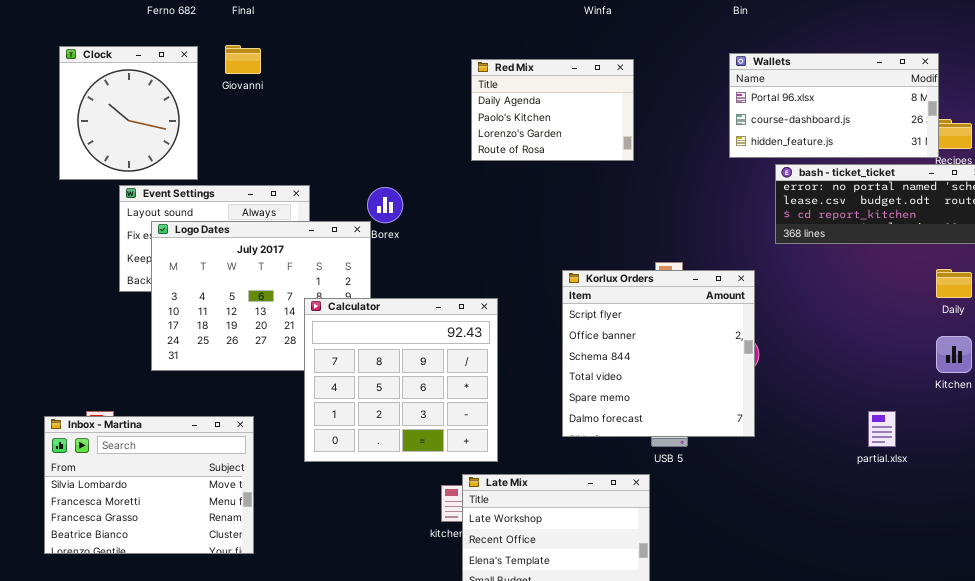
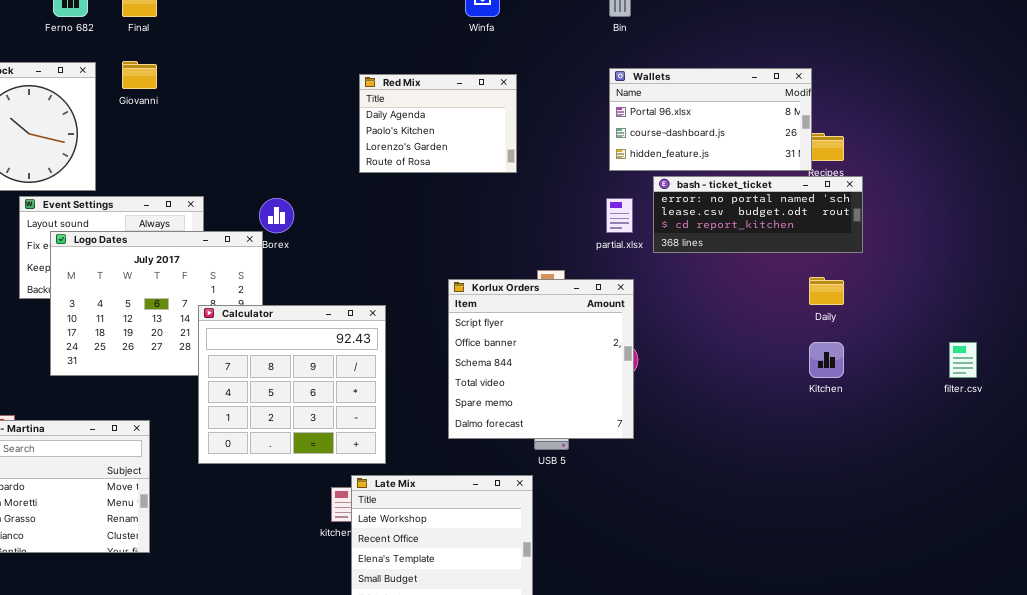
partial.xlsx: [868,411,896,447] -> [606,198,633,233], moved

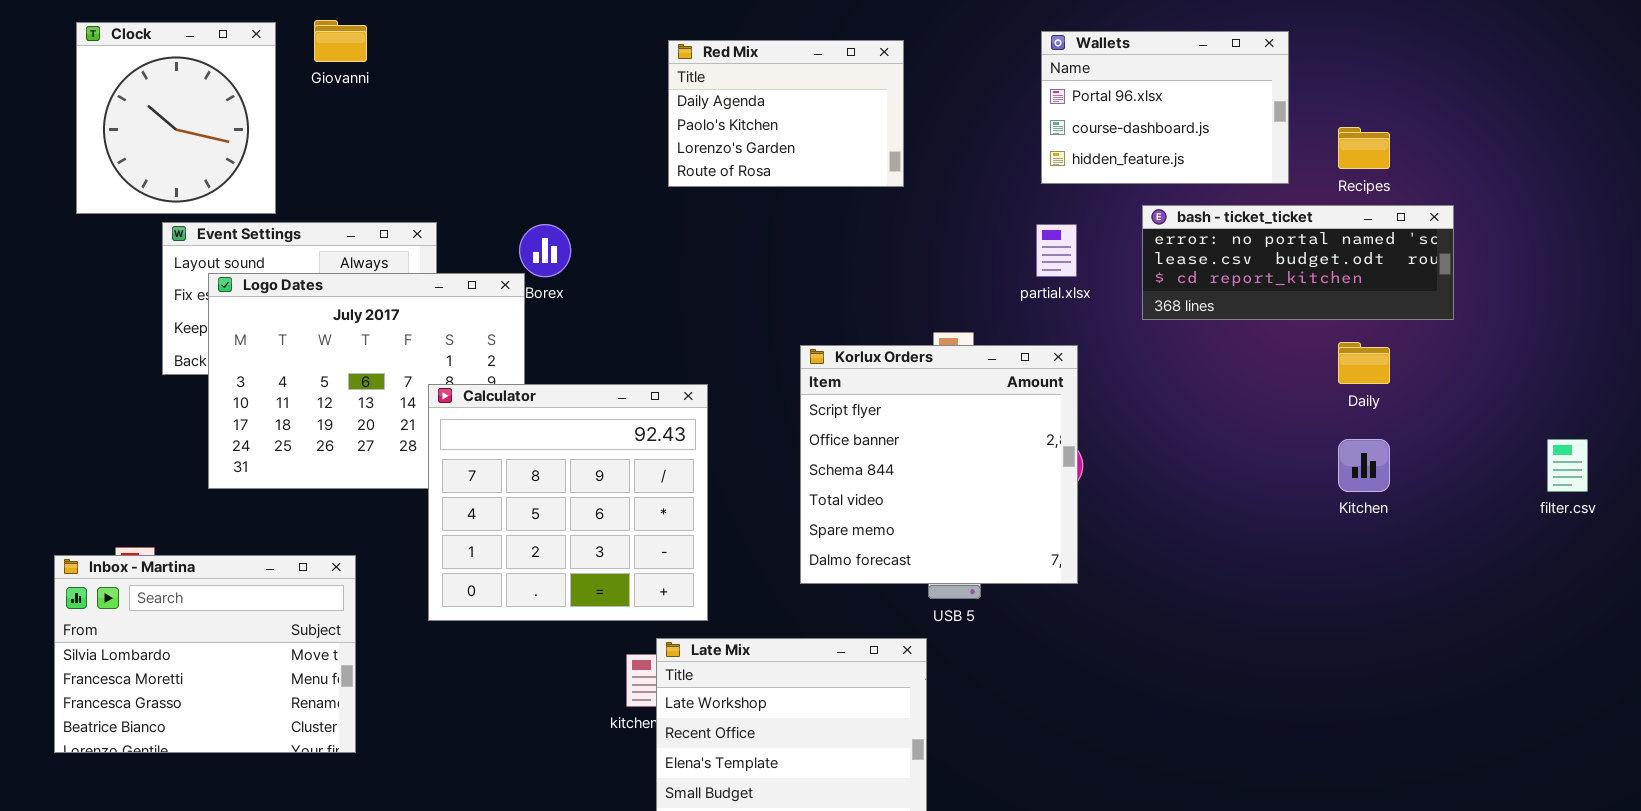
Wallets: [609,68,812,171] -> [1041,31,1289,184], resized
bash - ticket_ticket: [653,176,863,253] -> [1142,205,1454,320], moved

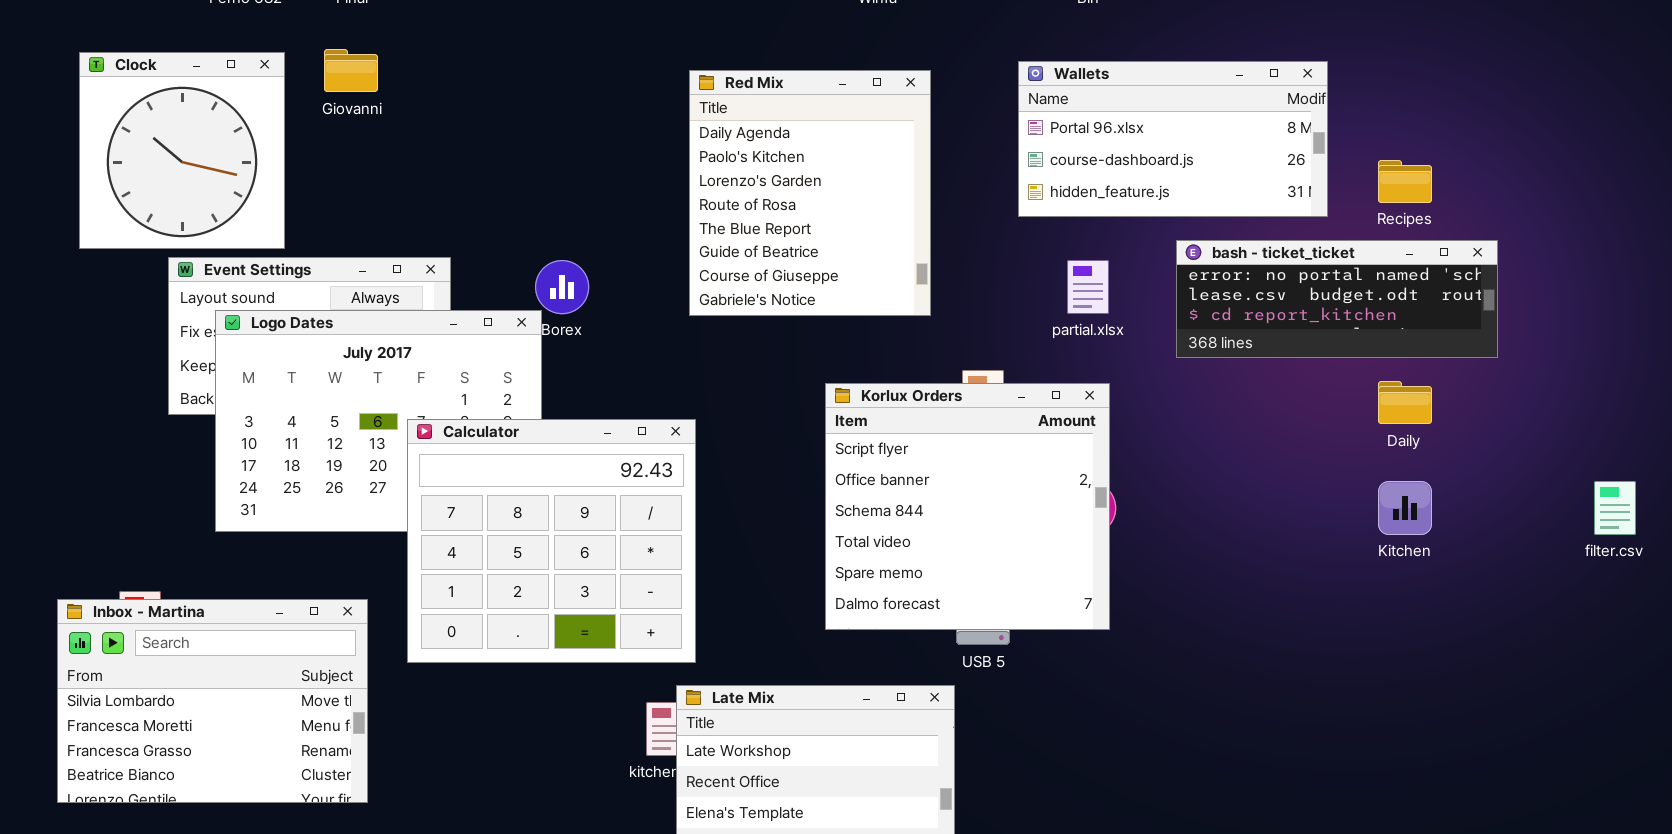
Wallets: [1041,31,1289,184] -> [1018,61,1328,217], resized
Red Mix: [668,40,904,187] -> [689,70,931,316], resized
Calculator: [428,384,708,621] -> [407,419,696,663], moved

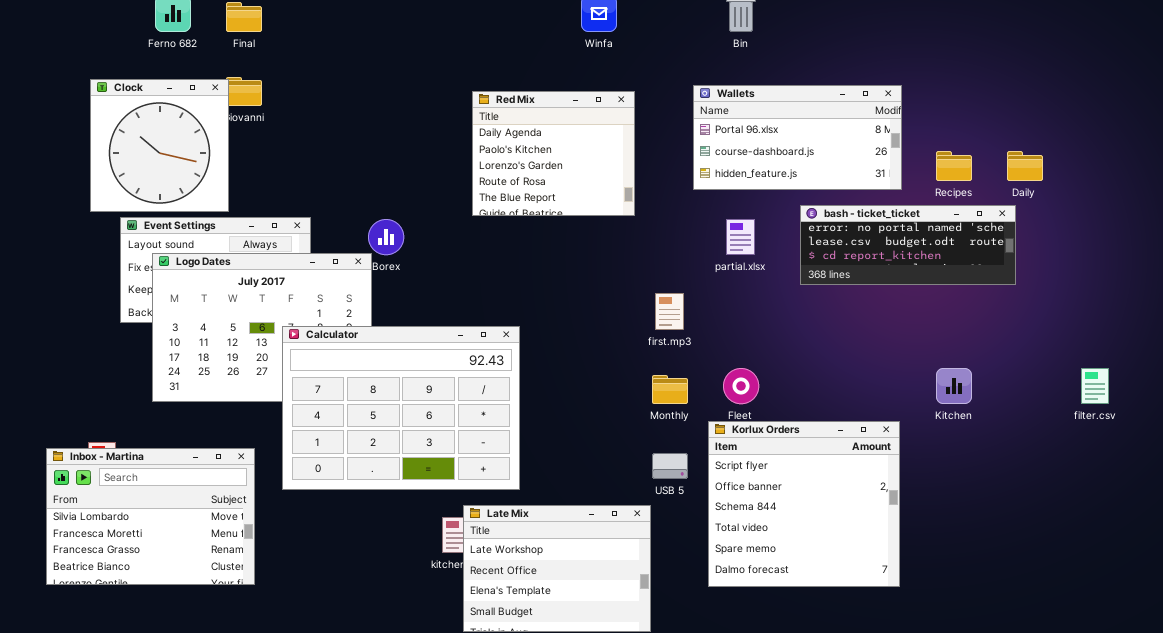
Clock: [79,52,285,249] -> [90,79,229,212], moved
Red Mix: [689,70,931,316] -> [472,91,635,216], resized
Daily: [1378,381,1432,424] -> [1007,151,1043,181], moved
Korlux Orders: [825,383,1110,630] -> [708,421,900,587], moved
Calculator: [407,419,696,663] -> [282,326,520,490], resized

